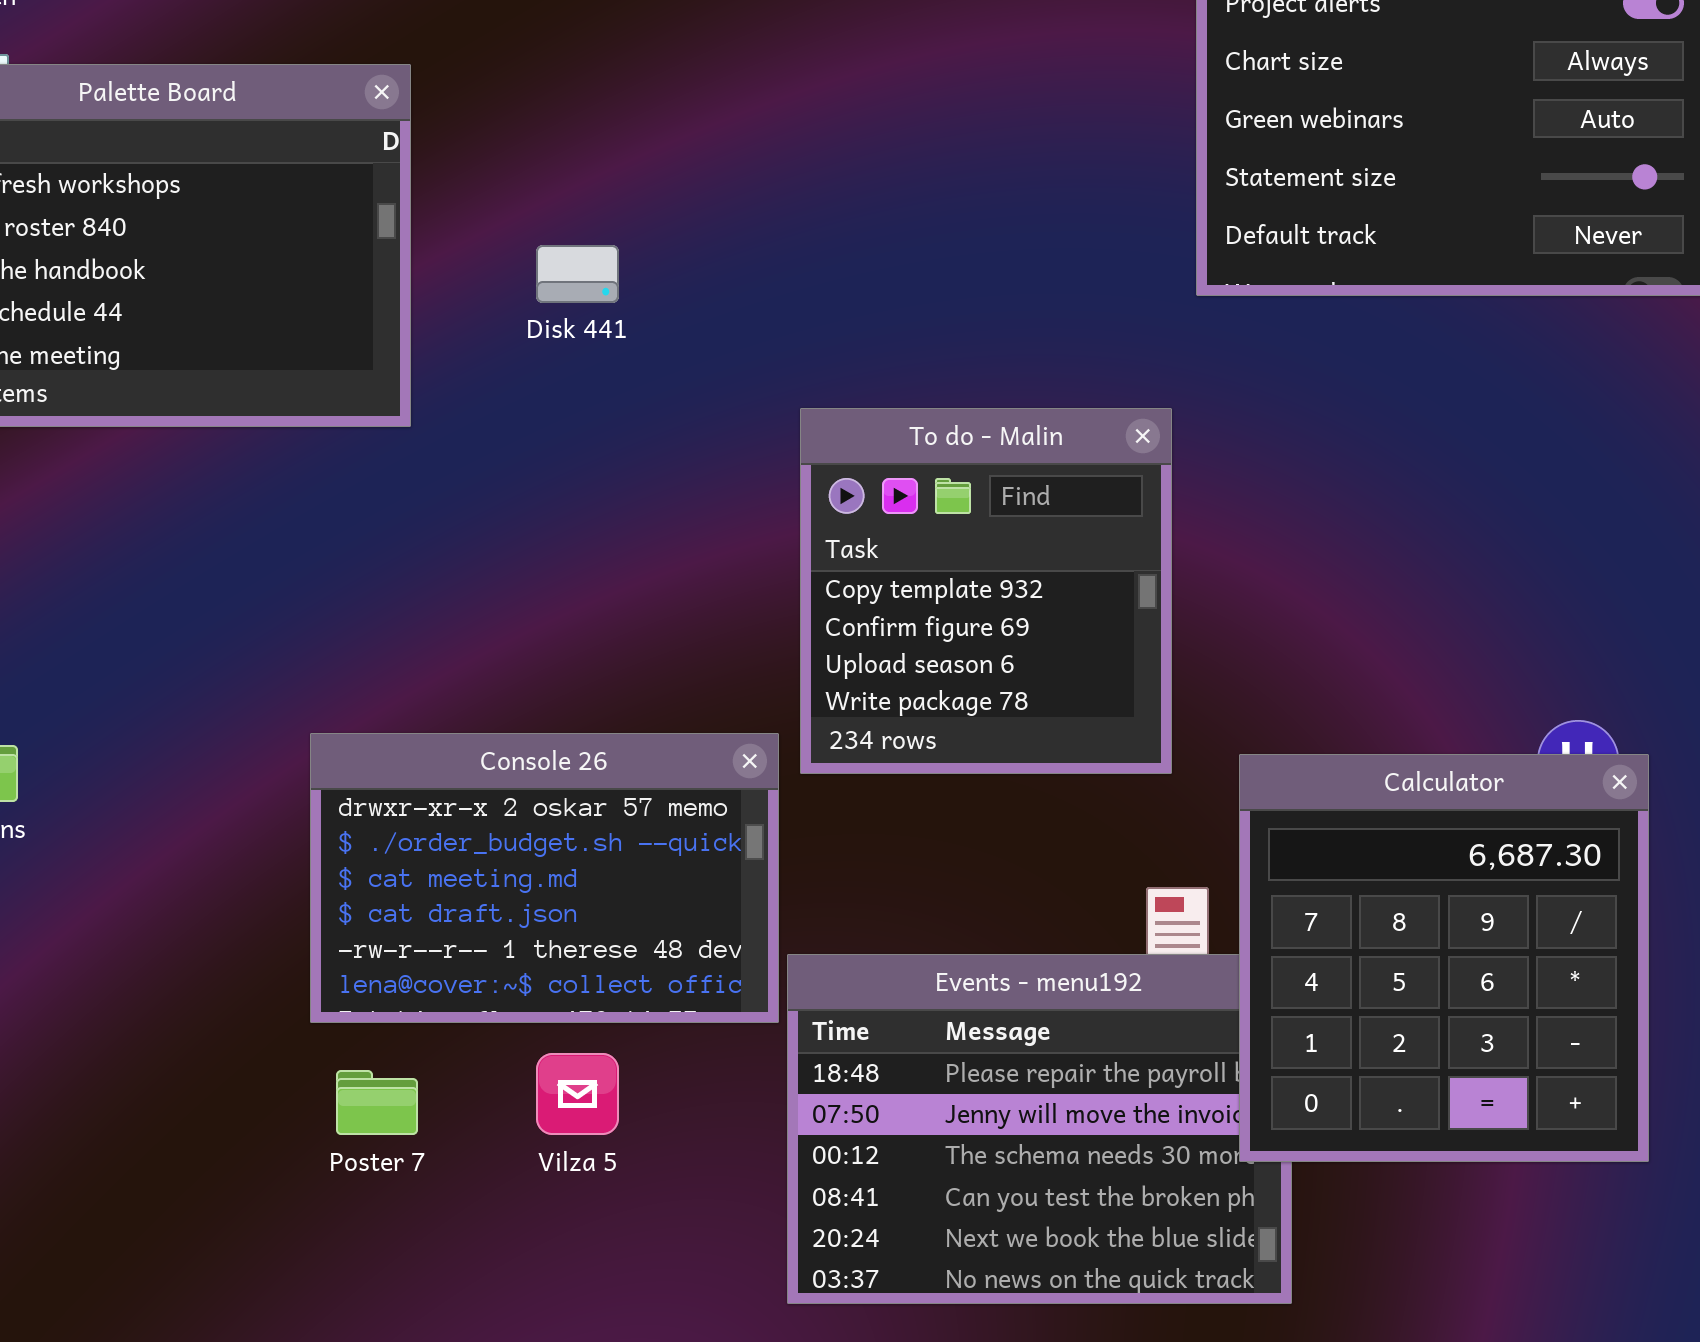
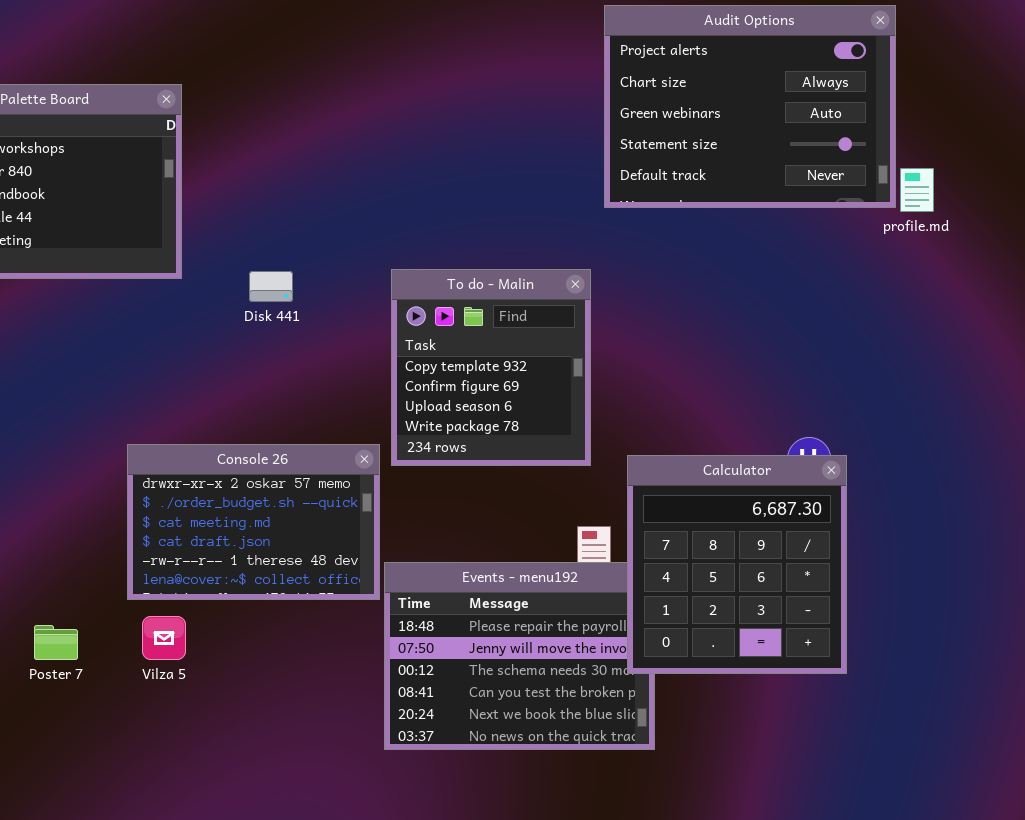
Disk 441: [536,245,619,303] -> [249,271,293,302], moved
Vilza 5: [536,1053,619,1135] -> [142,616,186,660], moved
Poster 7: [336,1070,418,1135] -> [34,625,78,660], moved

